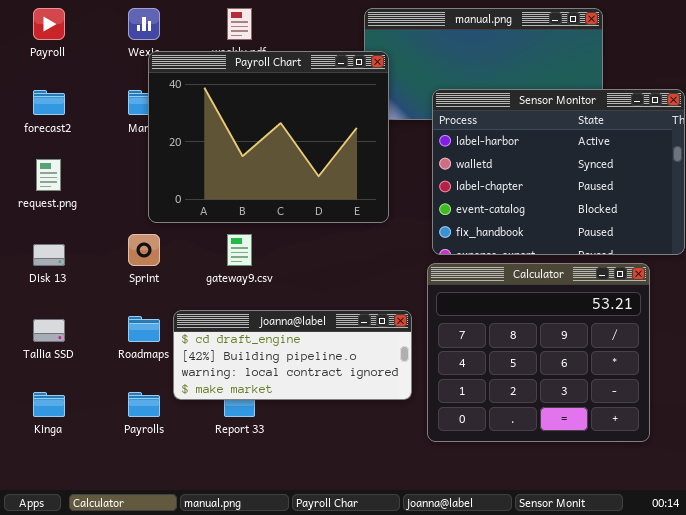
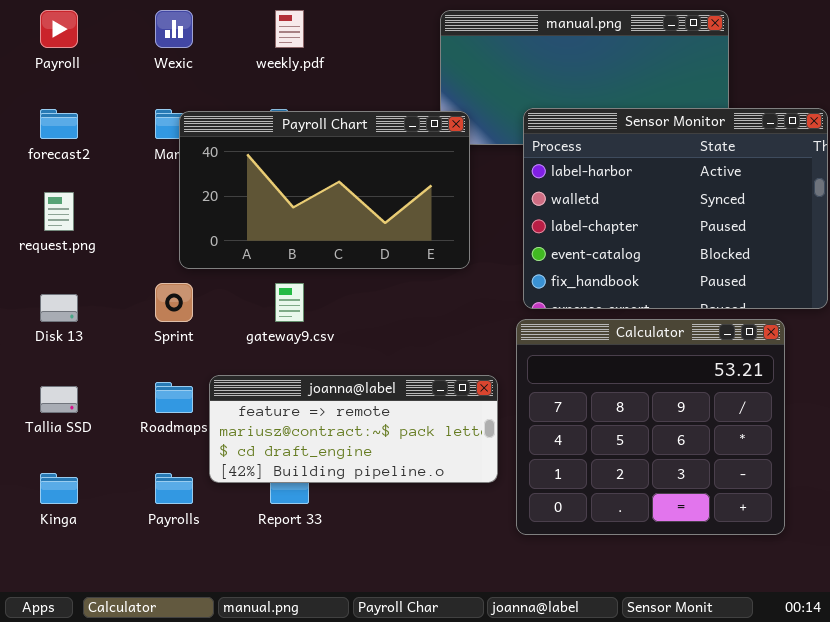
Payroll Chart: [148,51,389,223] -> [179,111,470,269], resized
joanna@label: [173,310,412,400] -> [209,375,498,483], scrolled up 2 rows

